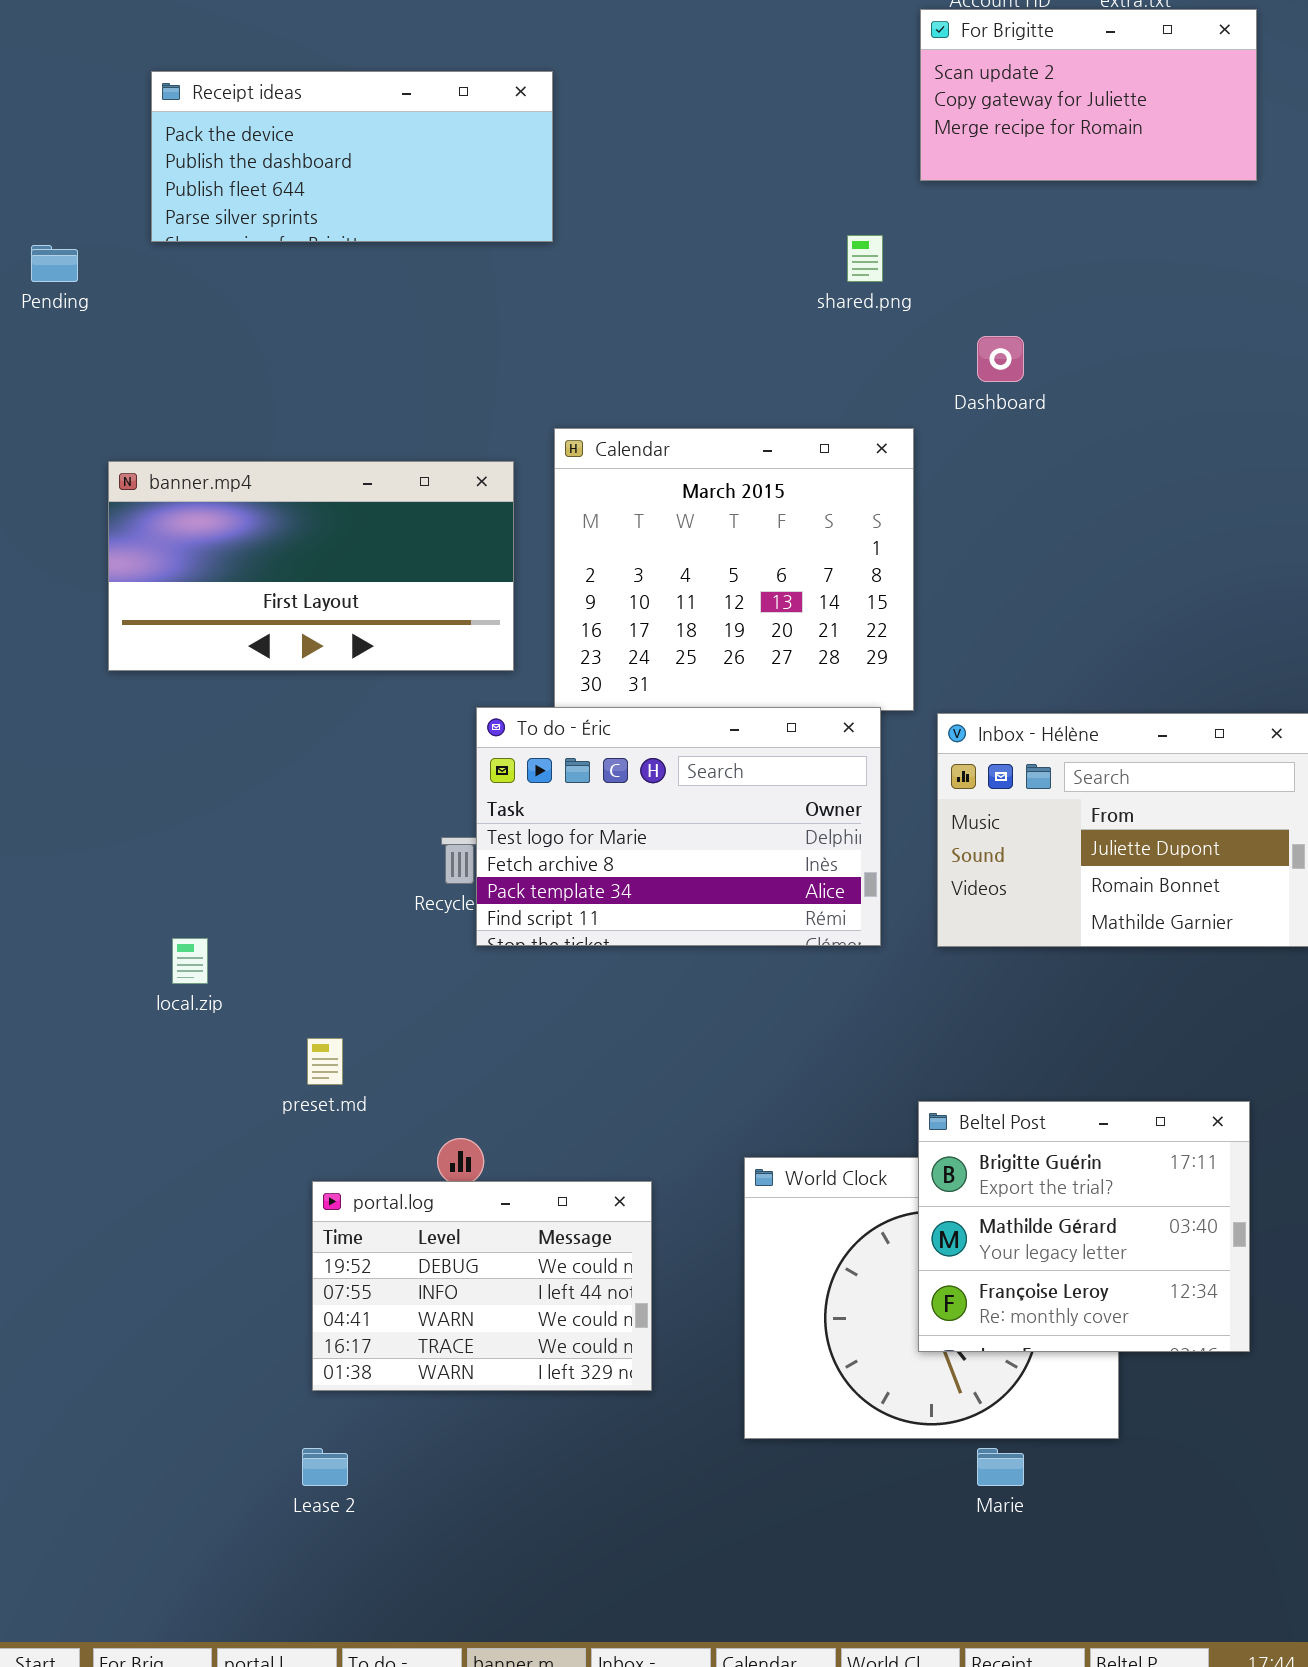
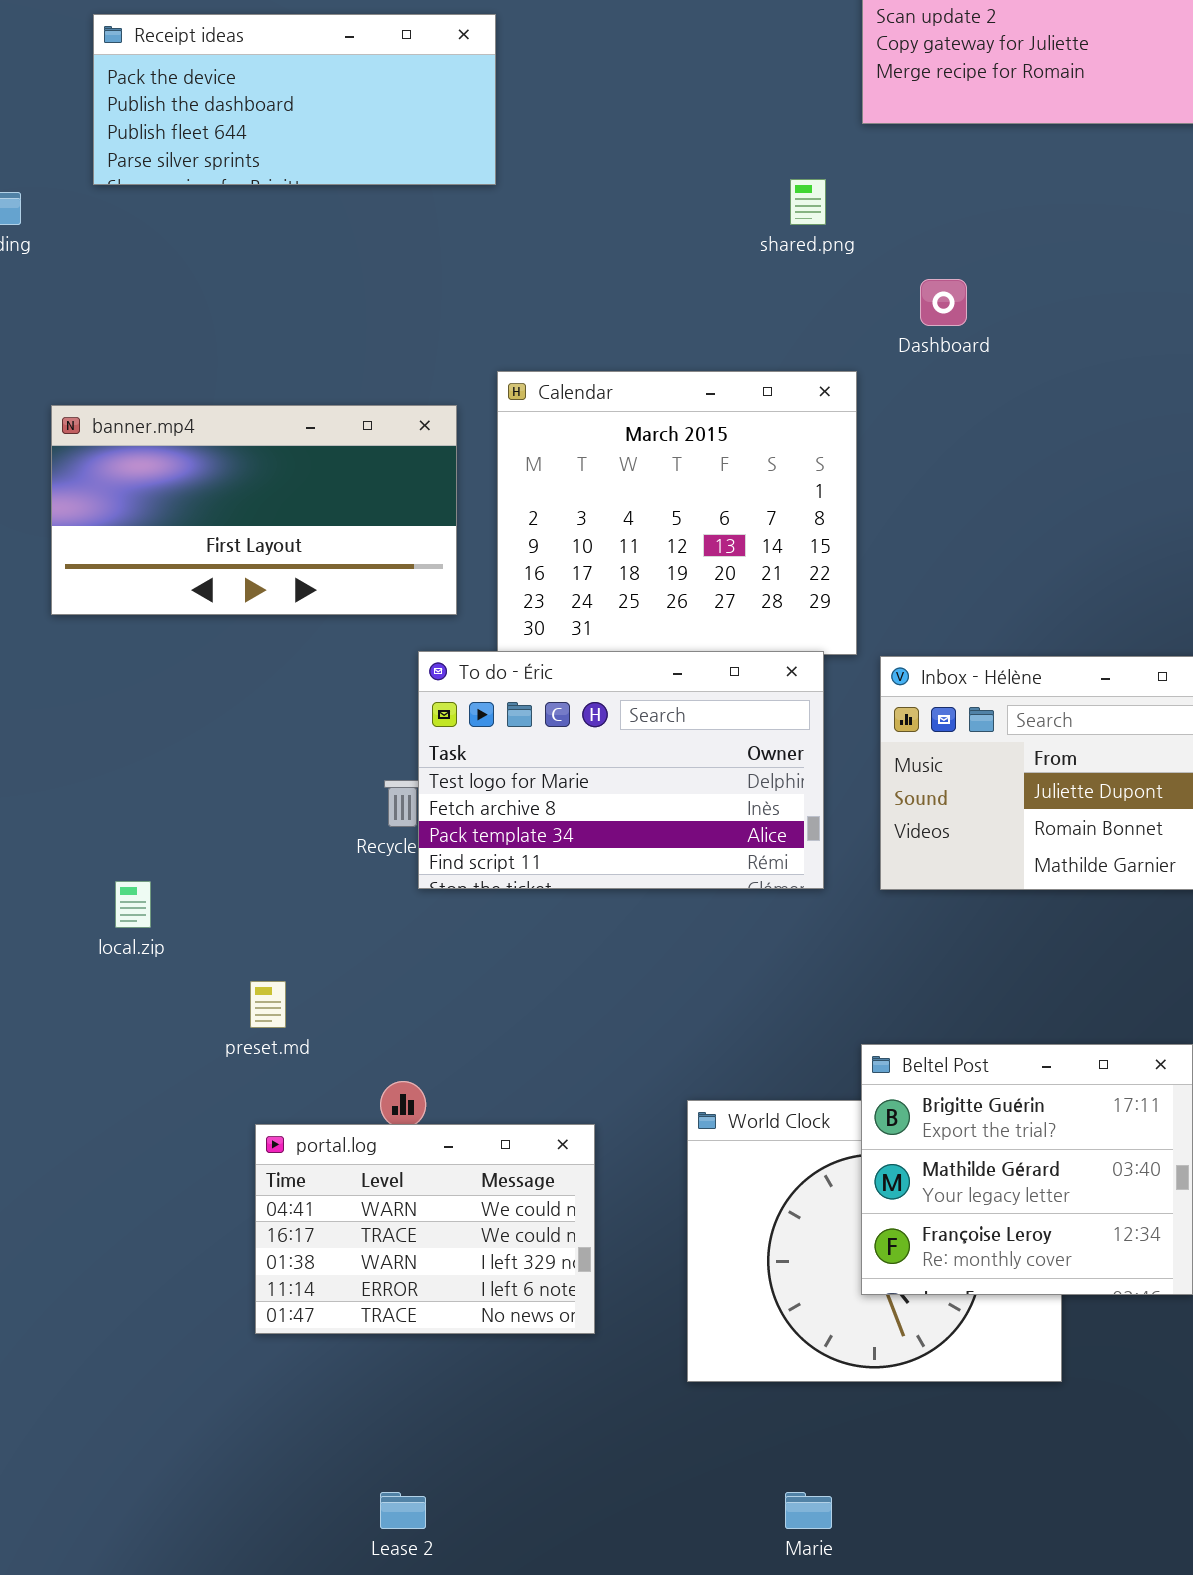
portal.log: [312,1181,652,1391] -> [255,1124,595,1334], scrolled down 2 rows
Lease 2: [302,1448,348,1486] -> [380,1492,426,1529], moved
Marie: [977,1448,1024,1486] -> [785,1492,832,1529], moved

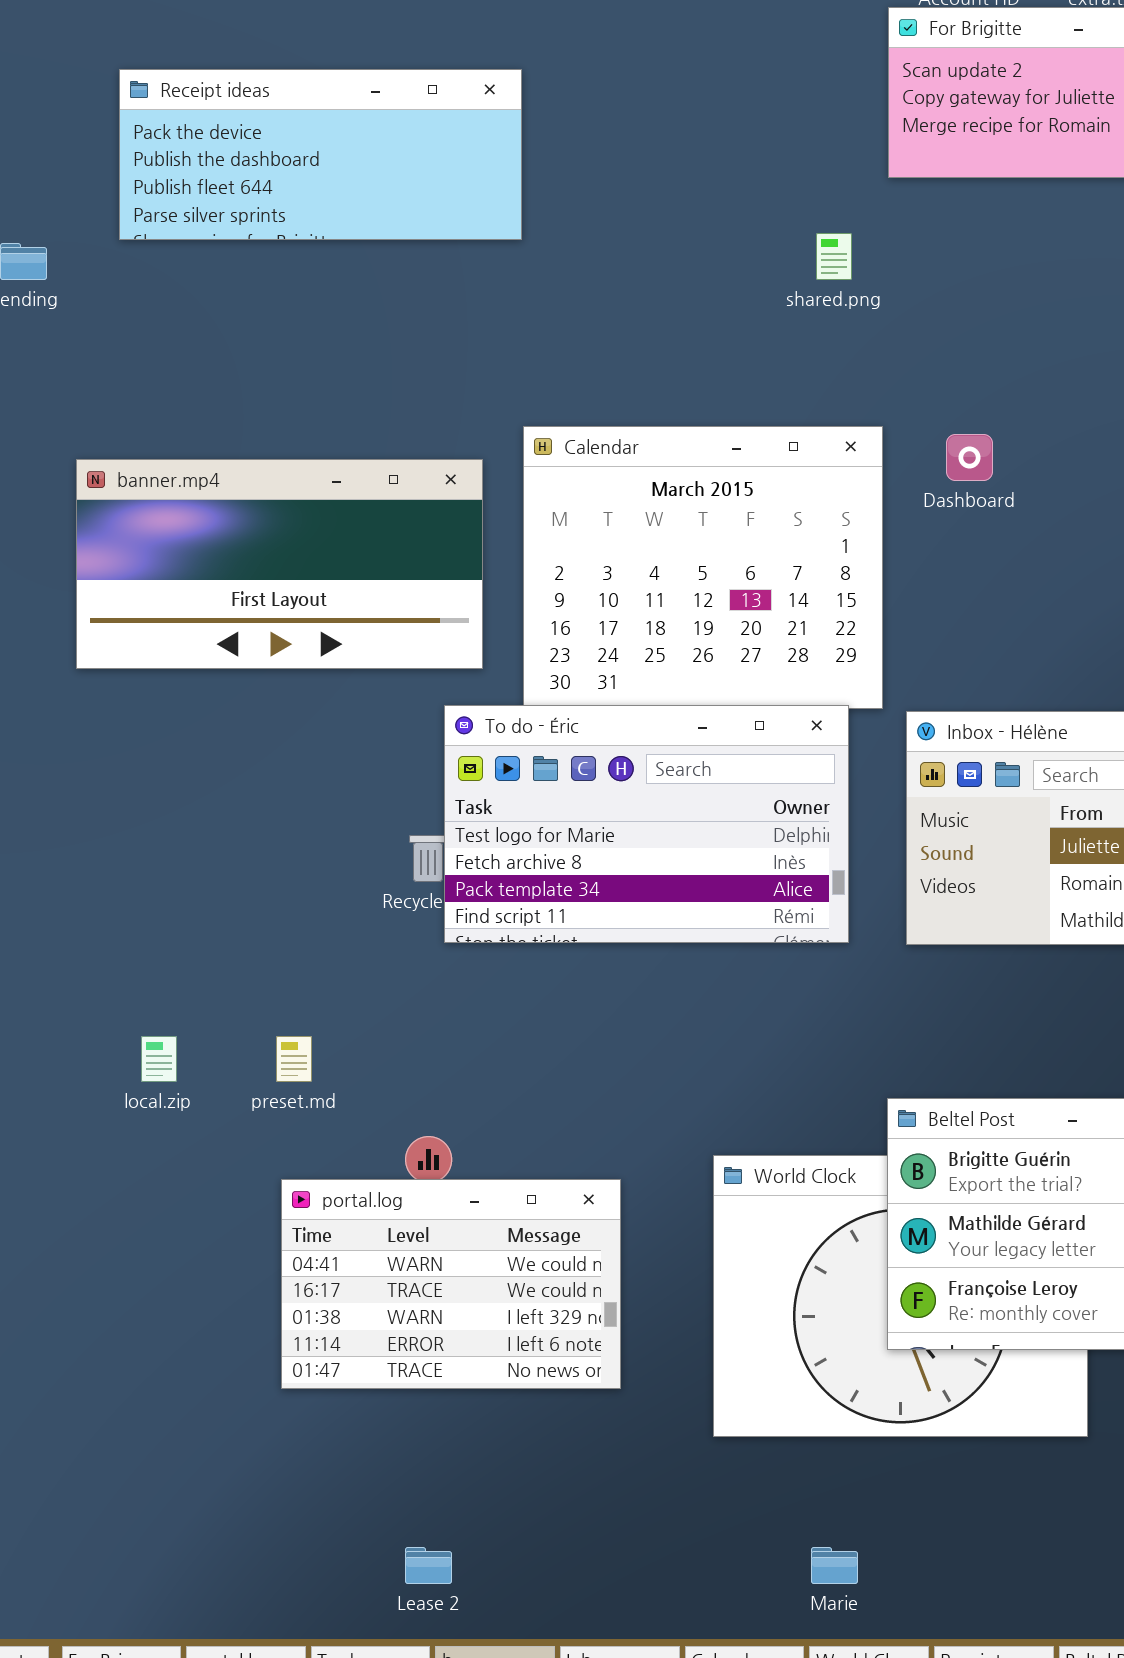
Dashboard: [920,279,967,326] -> [946,434,993,481], moved
local.zip: [115,881,151,928] -> [141,1036,177,1082], moved

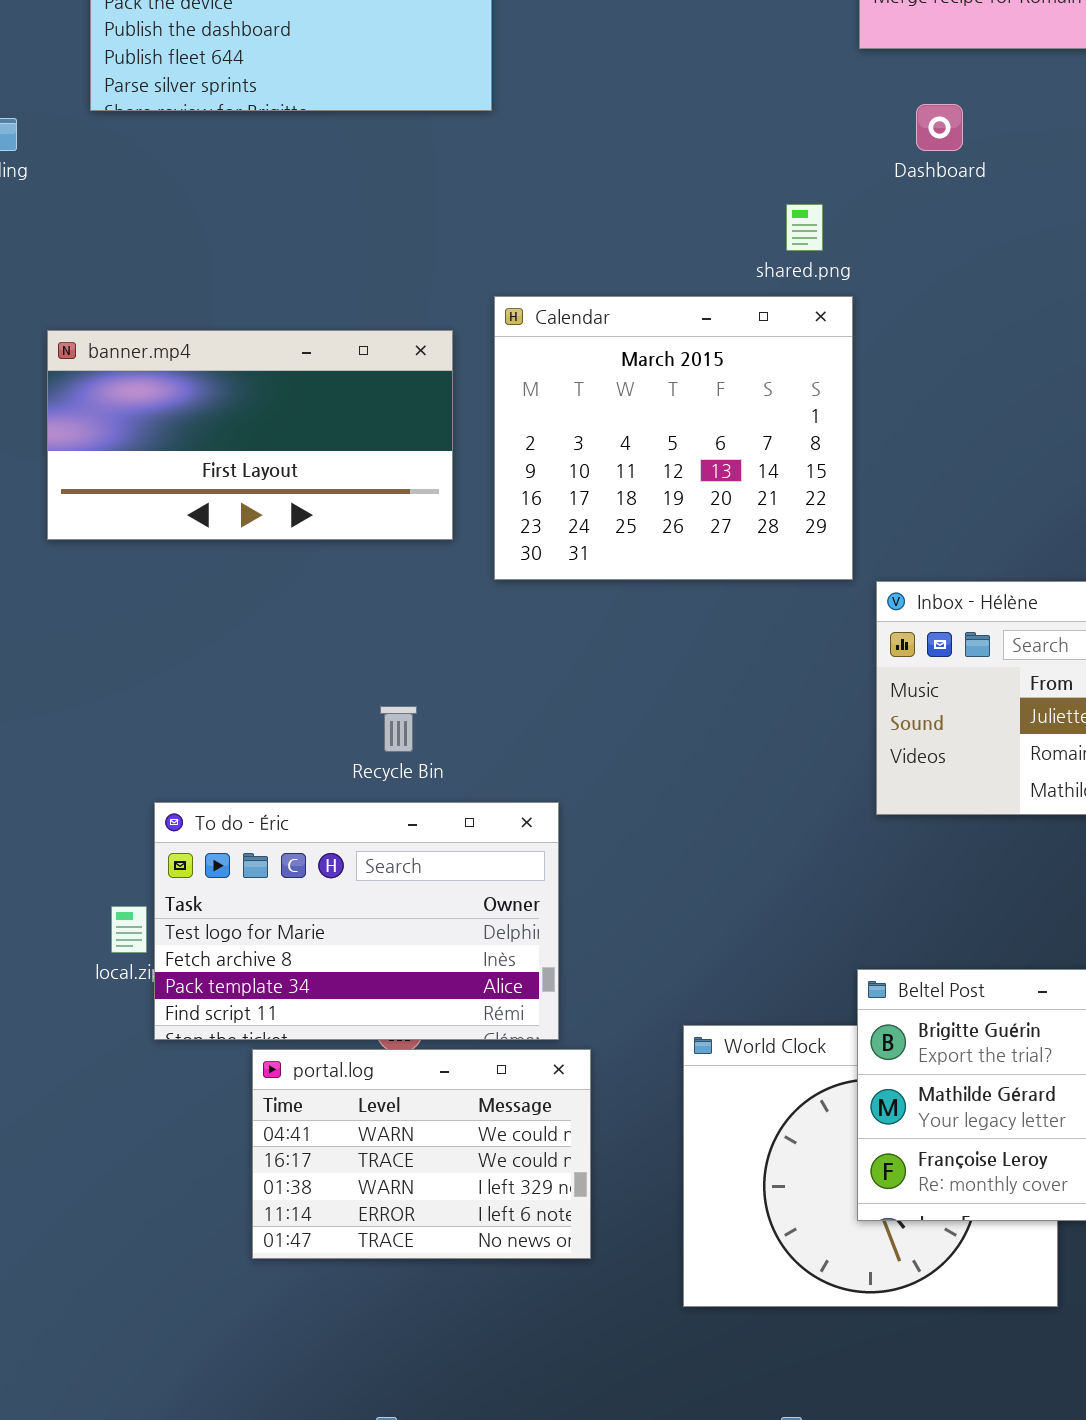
shared.png: [816,233,852,280] -> [786,204,823,251], moved
Dashboard: [946,434,993,481] -> [916,104,963,151], moved
To do - Éric: [444,705,849,943] -> [154,802,559,1040], moved

